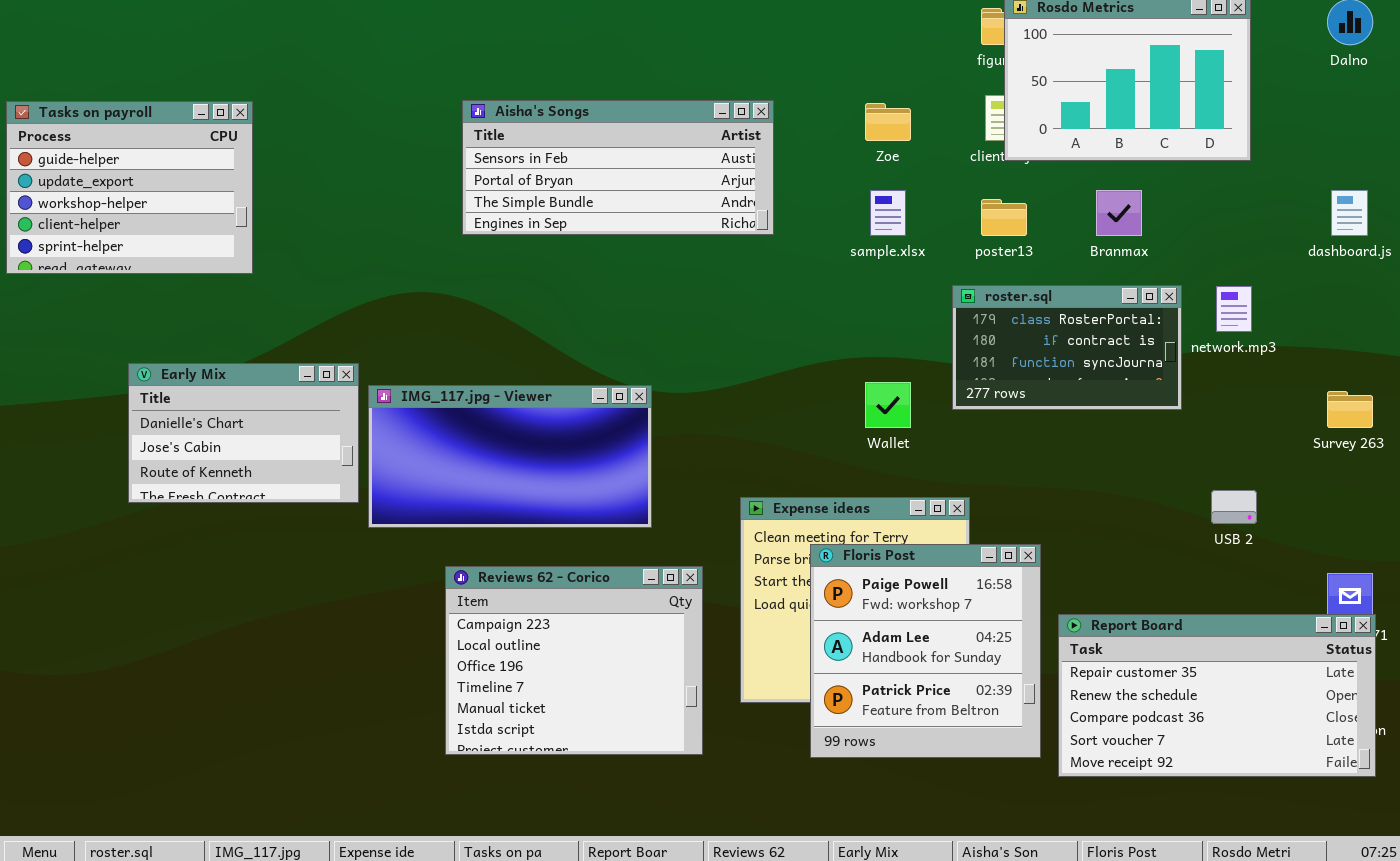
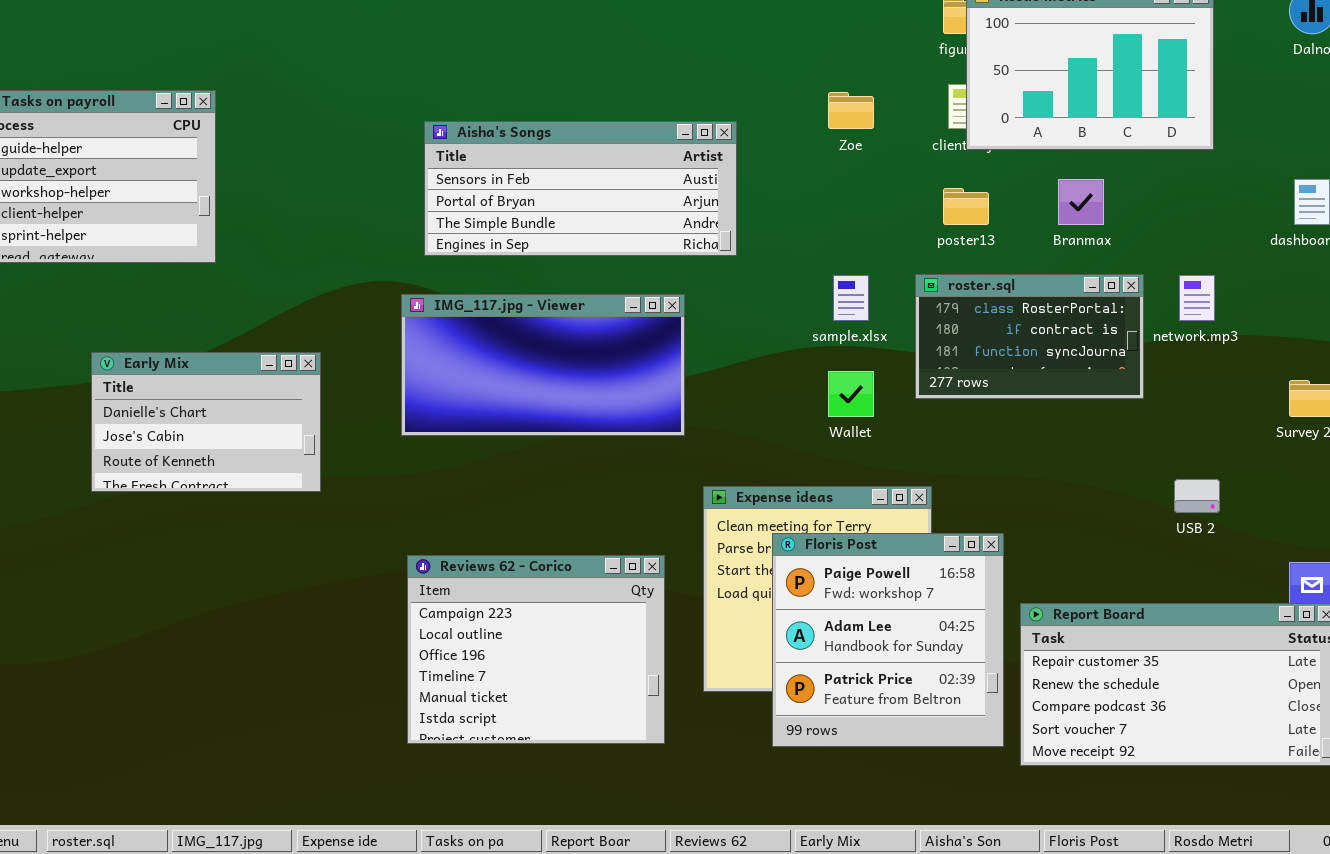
Aisha's Songs: [462,100,774,235] -> [424,121,737,256], moved
sample.xlsx: [870,190,906,236] -> [833,275,869,321], moved
IMG_117.jpg - Viewer: [368,385,652,528] -> [401,294,685,436], moved

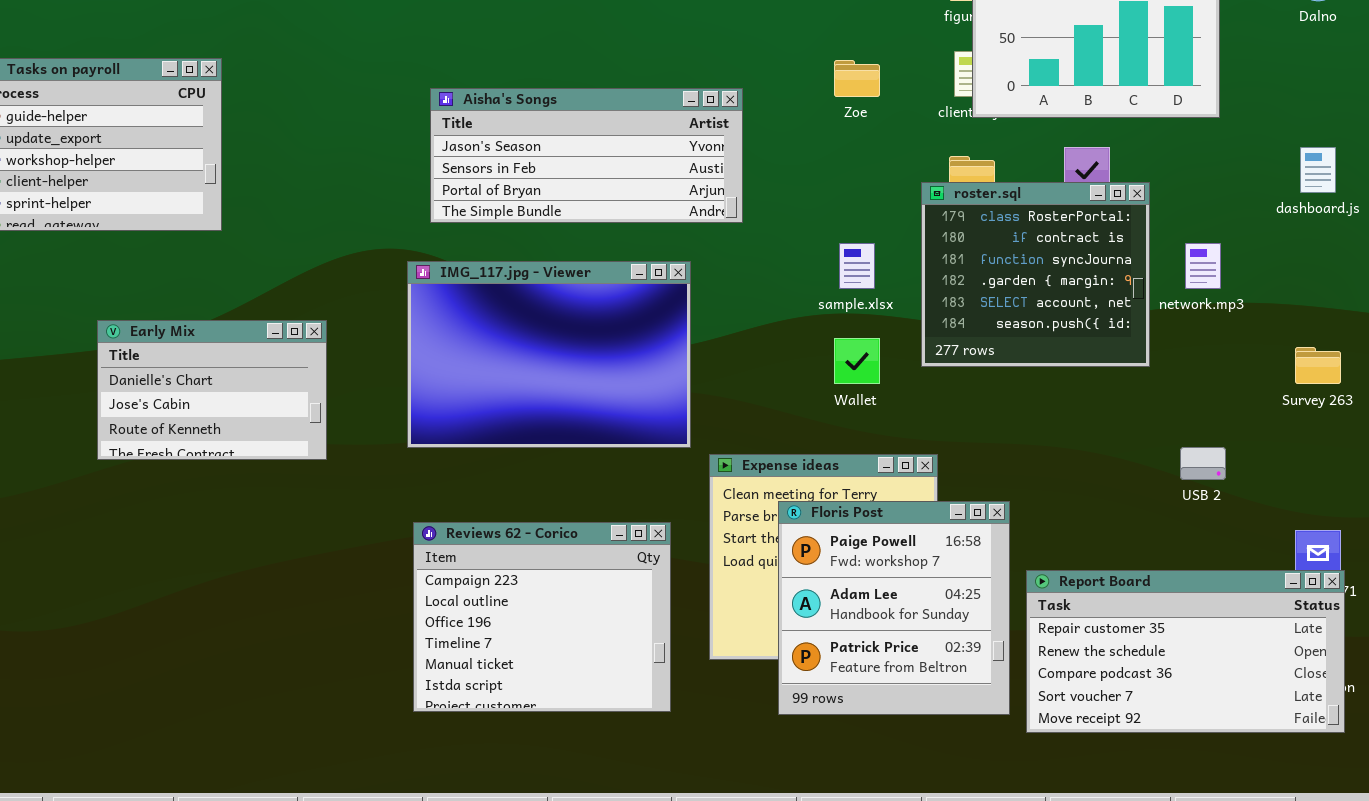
Aisha's Songs: [424,121,737,256] -> [430,88,743,223], scrolled up 1 row
roster.sql: [915,274,1144,399] -> [921,182,1150,367], resized
IMG_117.jpg - Viewer: [401,294,685,436] -> [407,261,691,448], resized

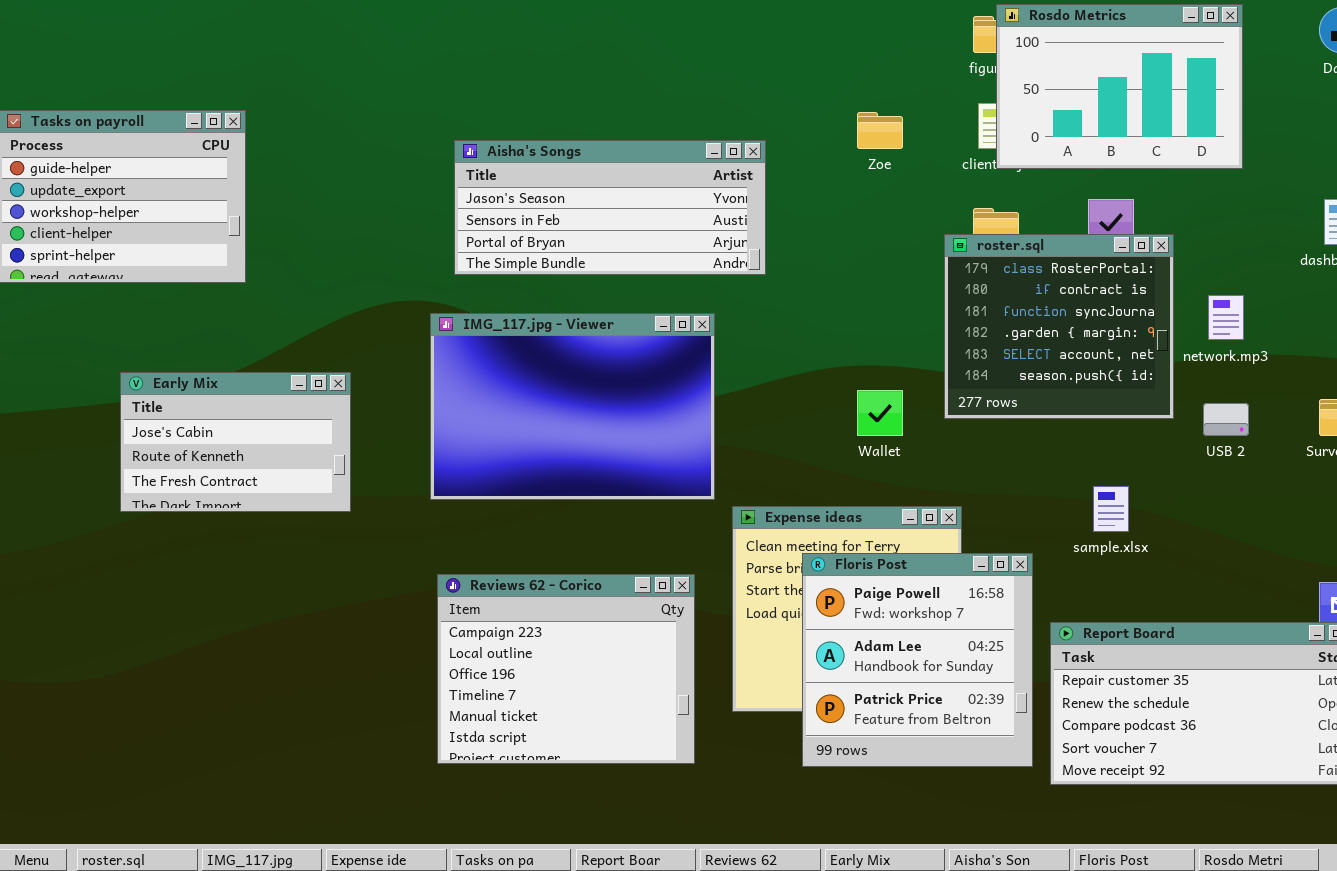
sample.xlsx: [839,243,875,289] -> [1093,486,1129,532], moved
Early Mix: [97,320,327,460] -> [120,372,351,512], scrolled down 1 row
USB 2: [1180,447,1226,480] -> [1203,403,1249,436], moved

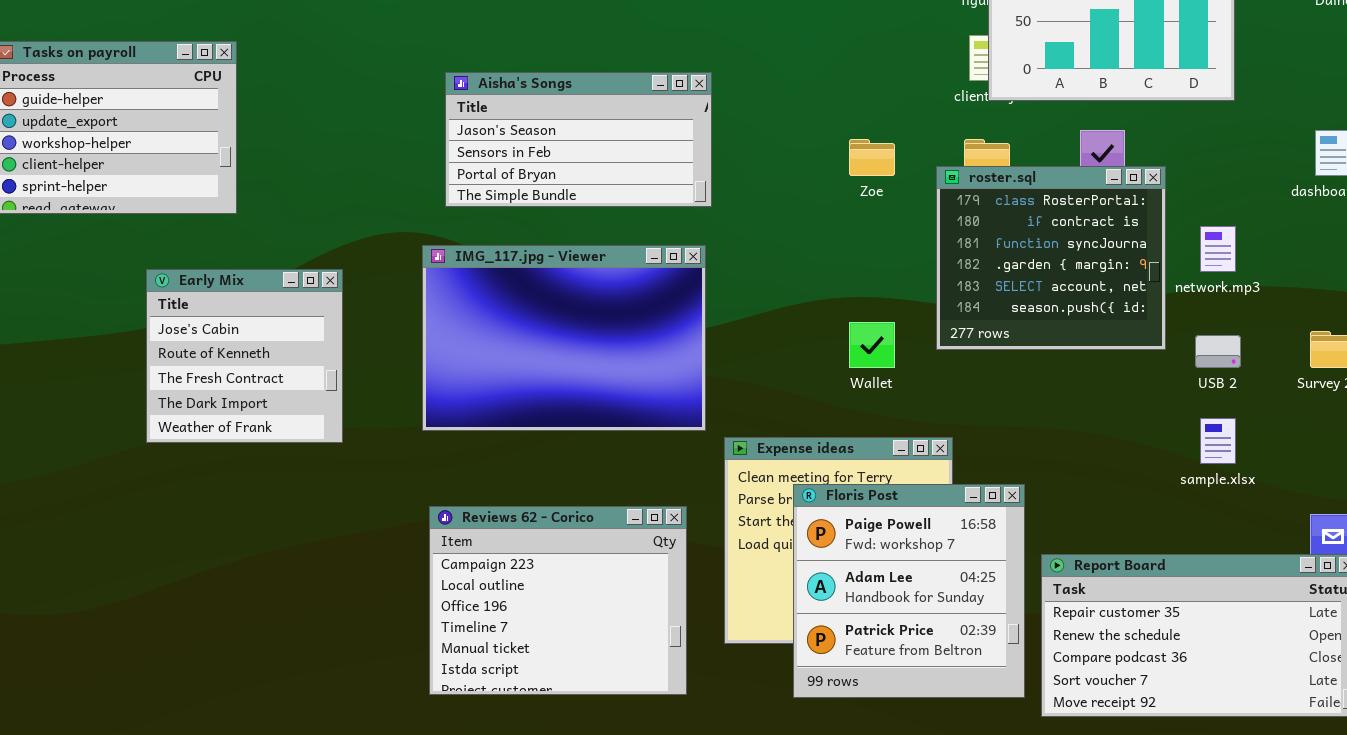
Zoe: [857,112,903,149] -> [849,139,895,176], moved
Aisha's Songs: [454,140,766,275] -> [445,72,712,207], resized
Early Mix: [120,372,351,512] -> [146,269,343,443], resized
sample.xlsx: [1093,486,1129,532] -> [1200,418,1236,464], moved

